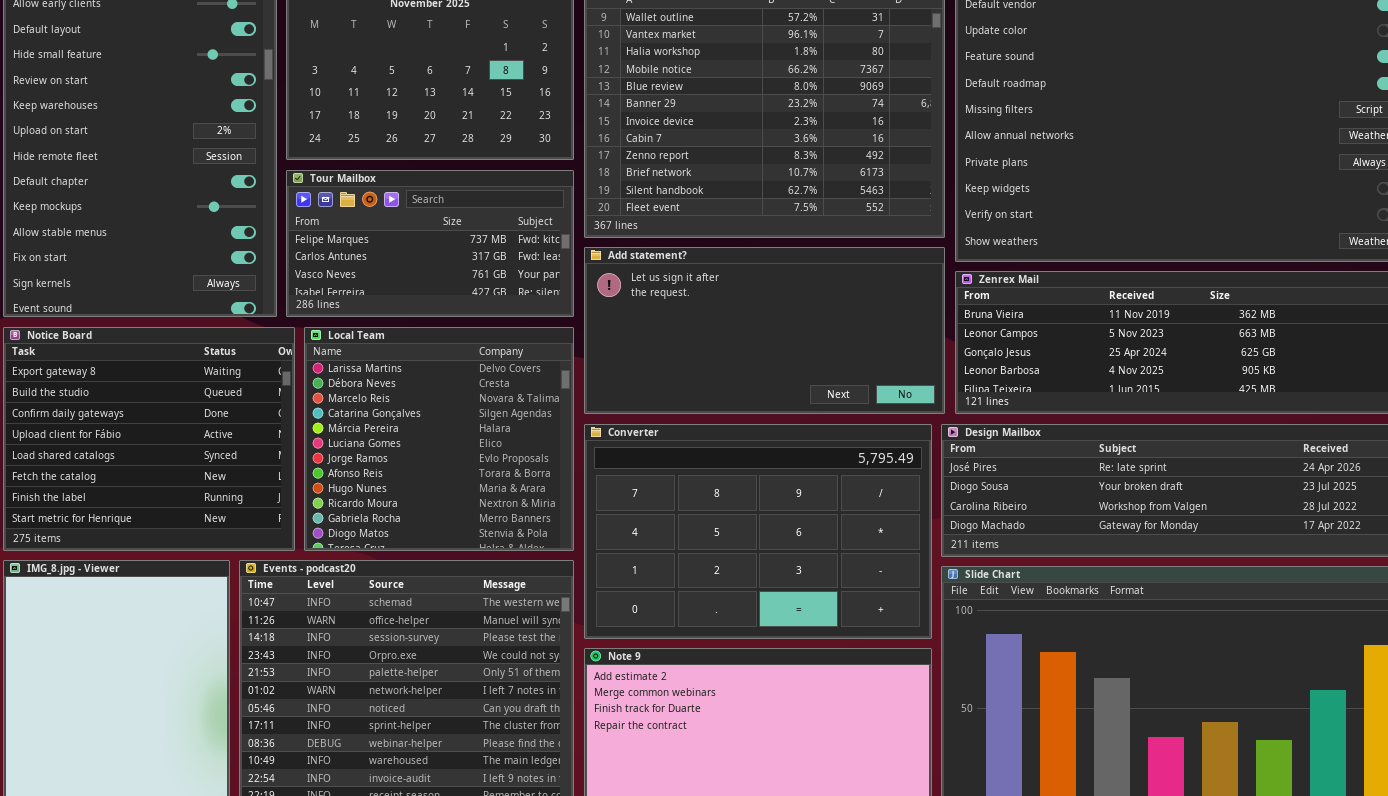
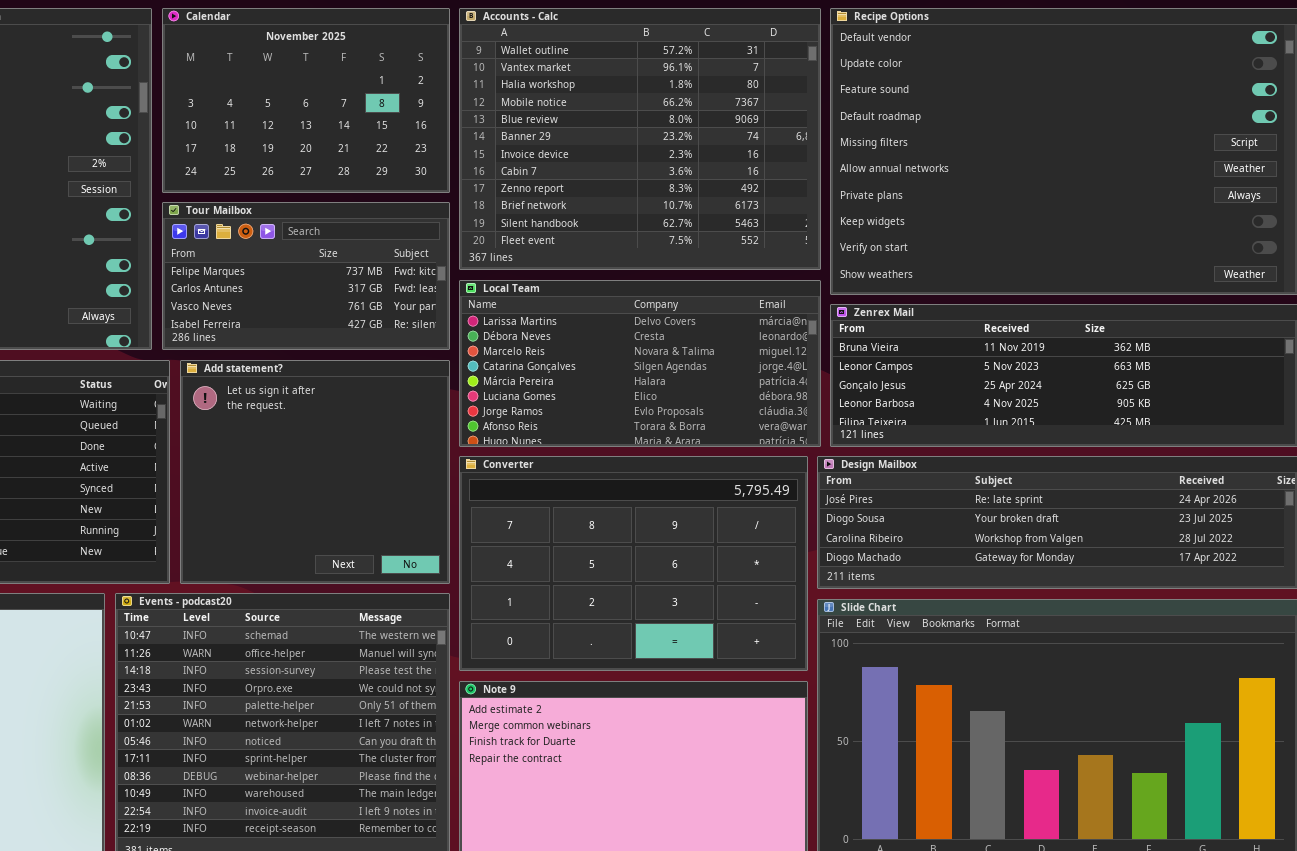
Add statement?: [584,247,945,414] -> [180,360,450,584], moved, resized
Local Team: [304,327,574,551] -> [459,280,821,447], moved, resized

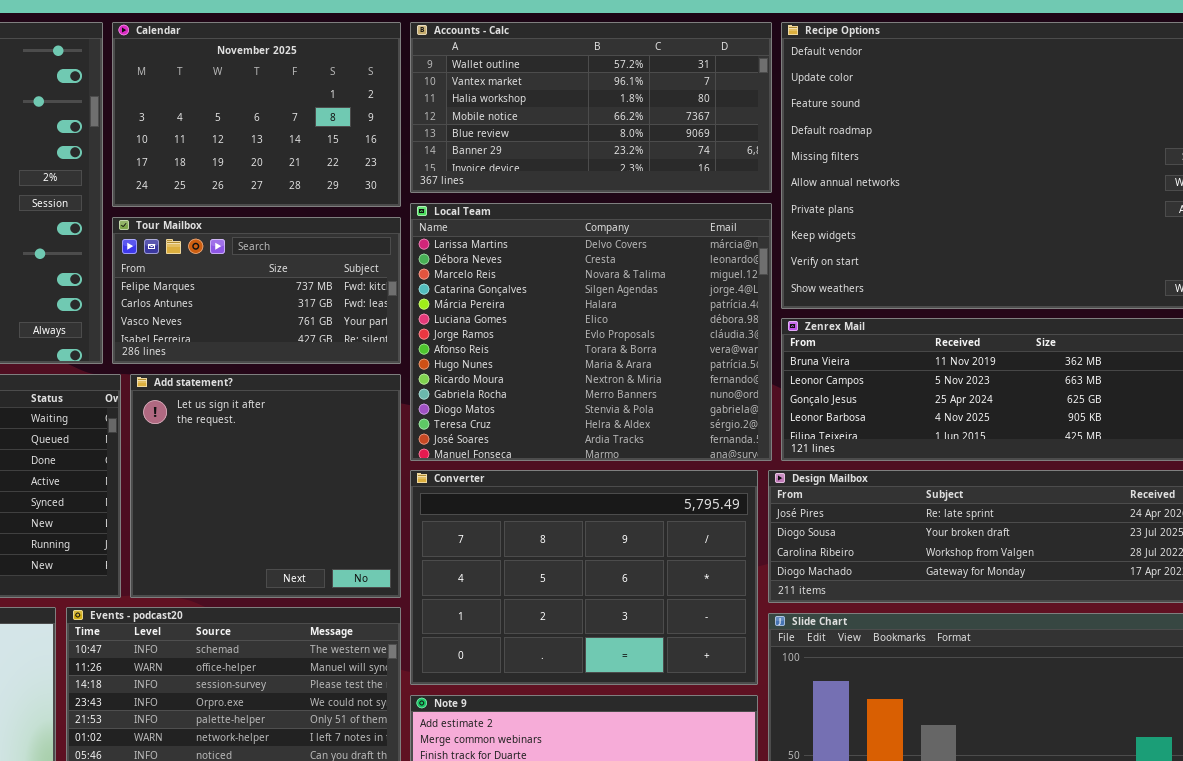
Accounts - Calc: [459,8,821,270] -> [410,22,772,193], resized
Local Team: [459,280,821,447] -> [410,203,772,461], resized

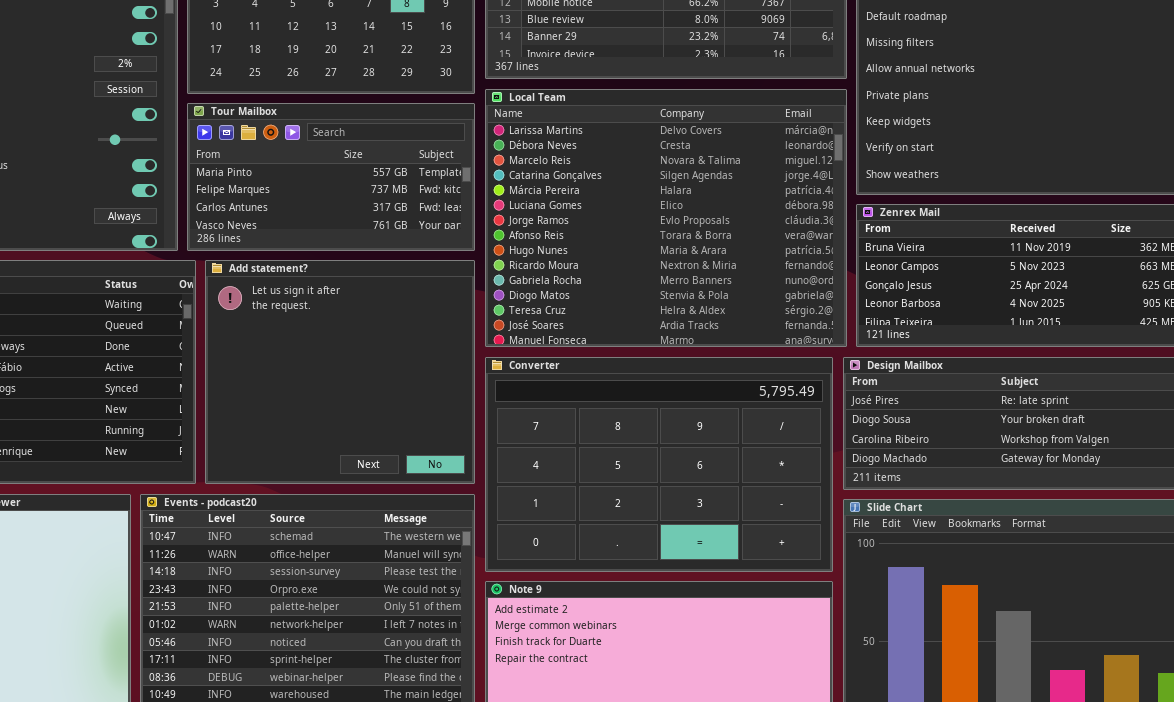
Tour Mailbox: [112,217,401,364] -> [187,103,475,251], scrolled up 1 row

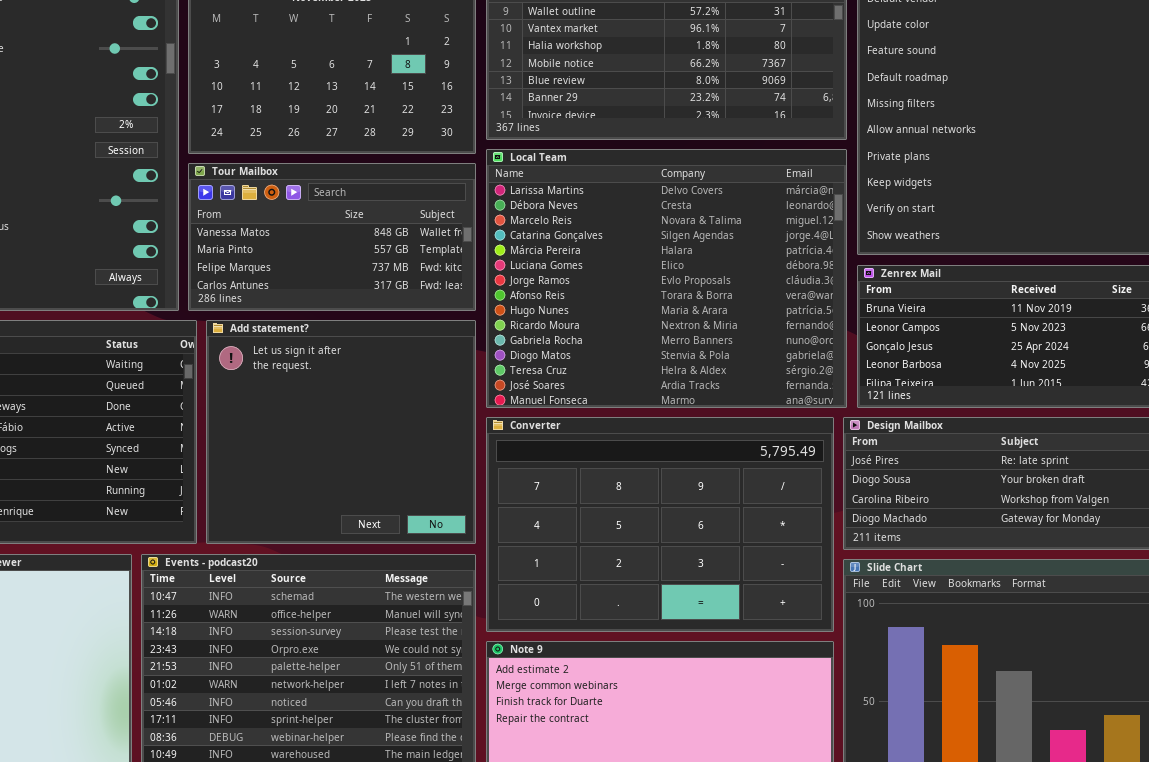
Tour Mailbox: [187,103,475,251] -> [188,163,476,311], scrolled up 1 row

